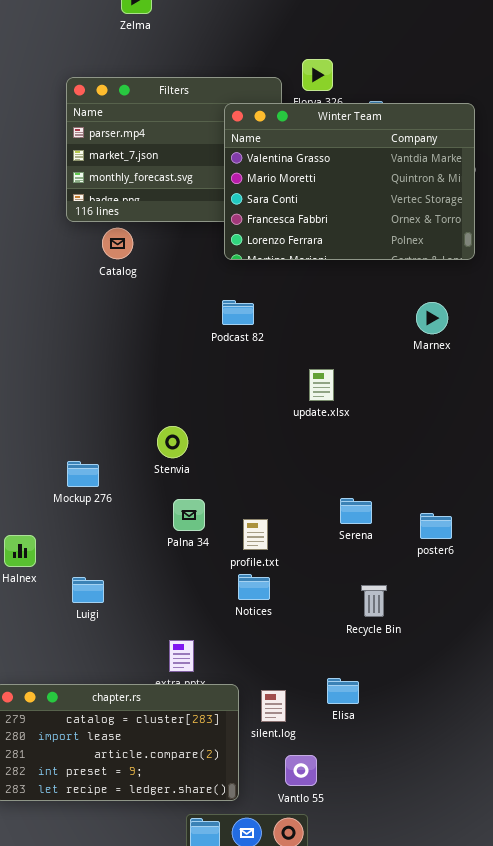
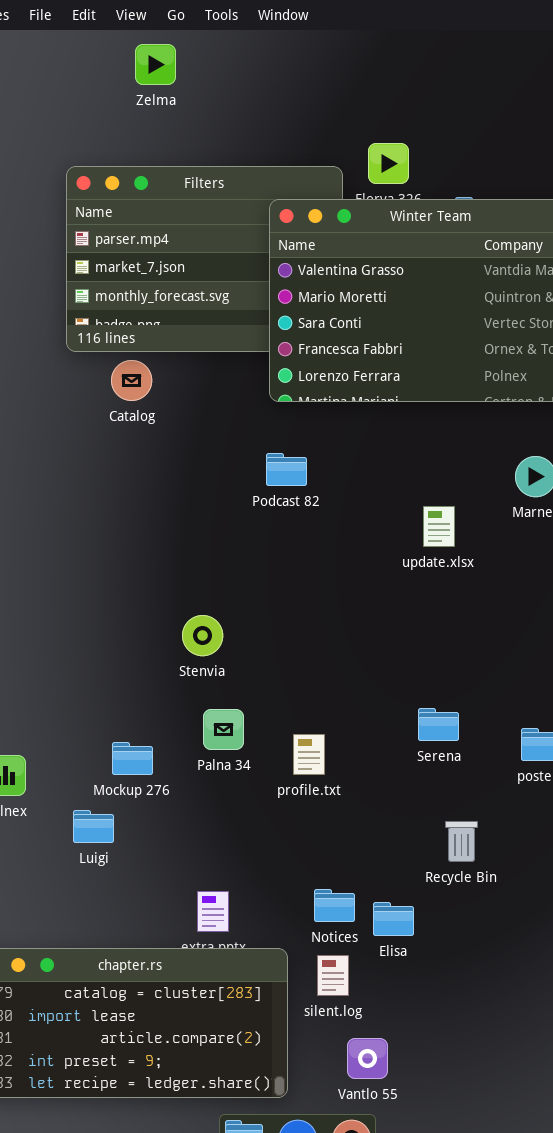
update.xlsx: [309,369,334,401] -> [423,506,455,547], moved
Mockup 276: [67,461,99,487] -> [112,742,153,775], moved
Notices: [238,574,270,600] -> [314,889,355,922], moved
Elisa: [327,678,359,704] -> [373,902,414,936], moved

